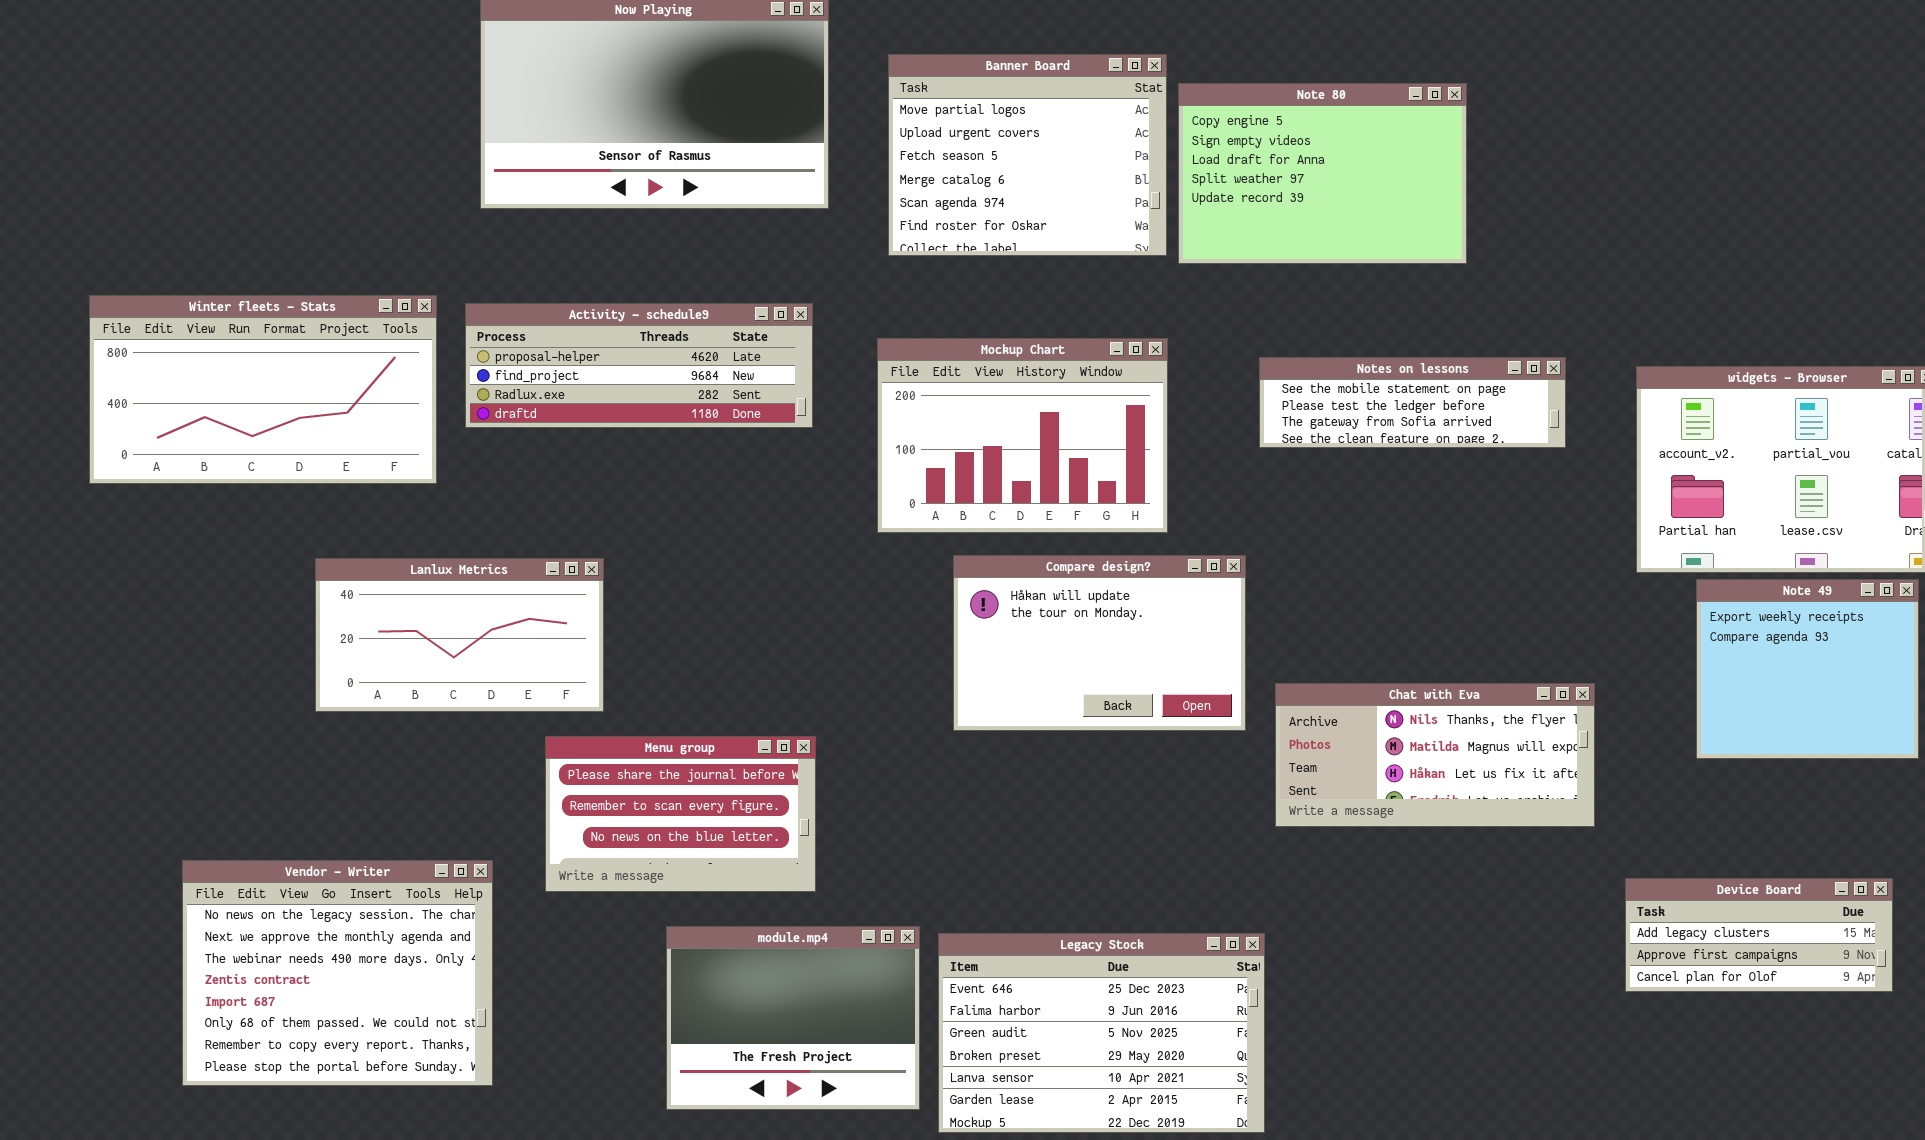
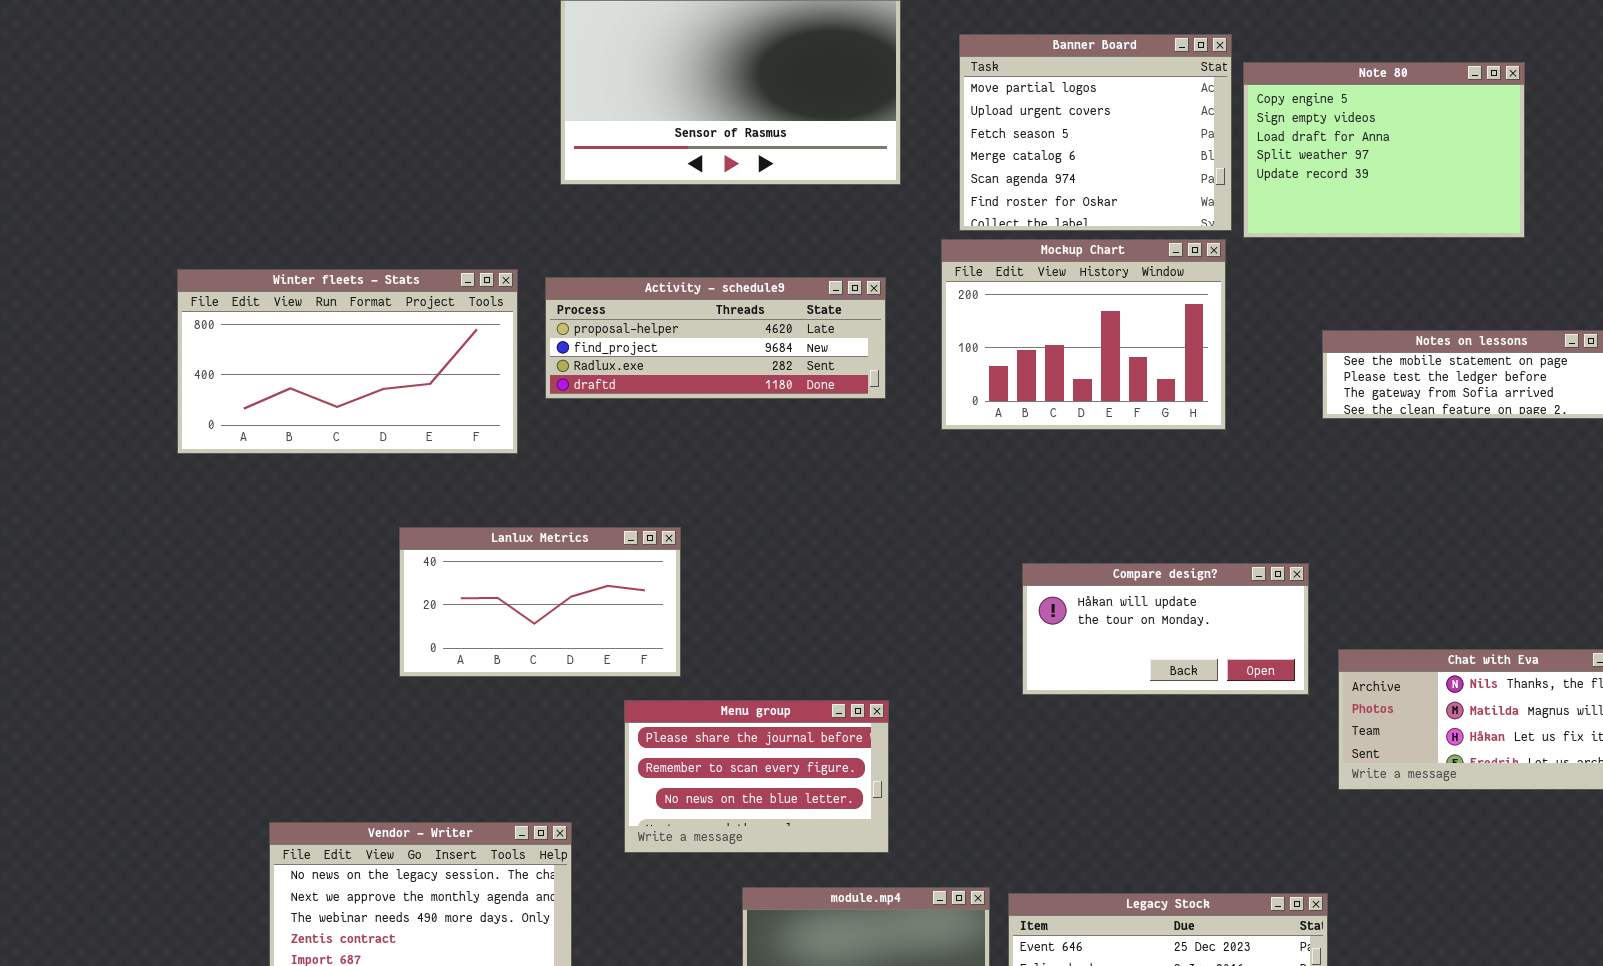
Mockup Chart: [877,338,1168,533] -> [941,239,1226,430], moved
Compare design?: [953,555,1246,731] -> [1022,563,1309,695], resized

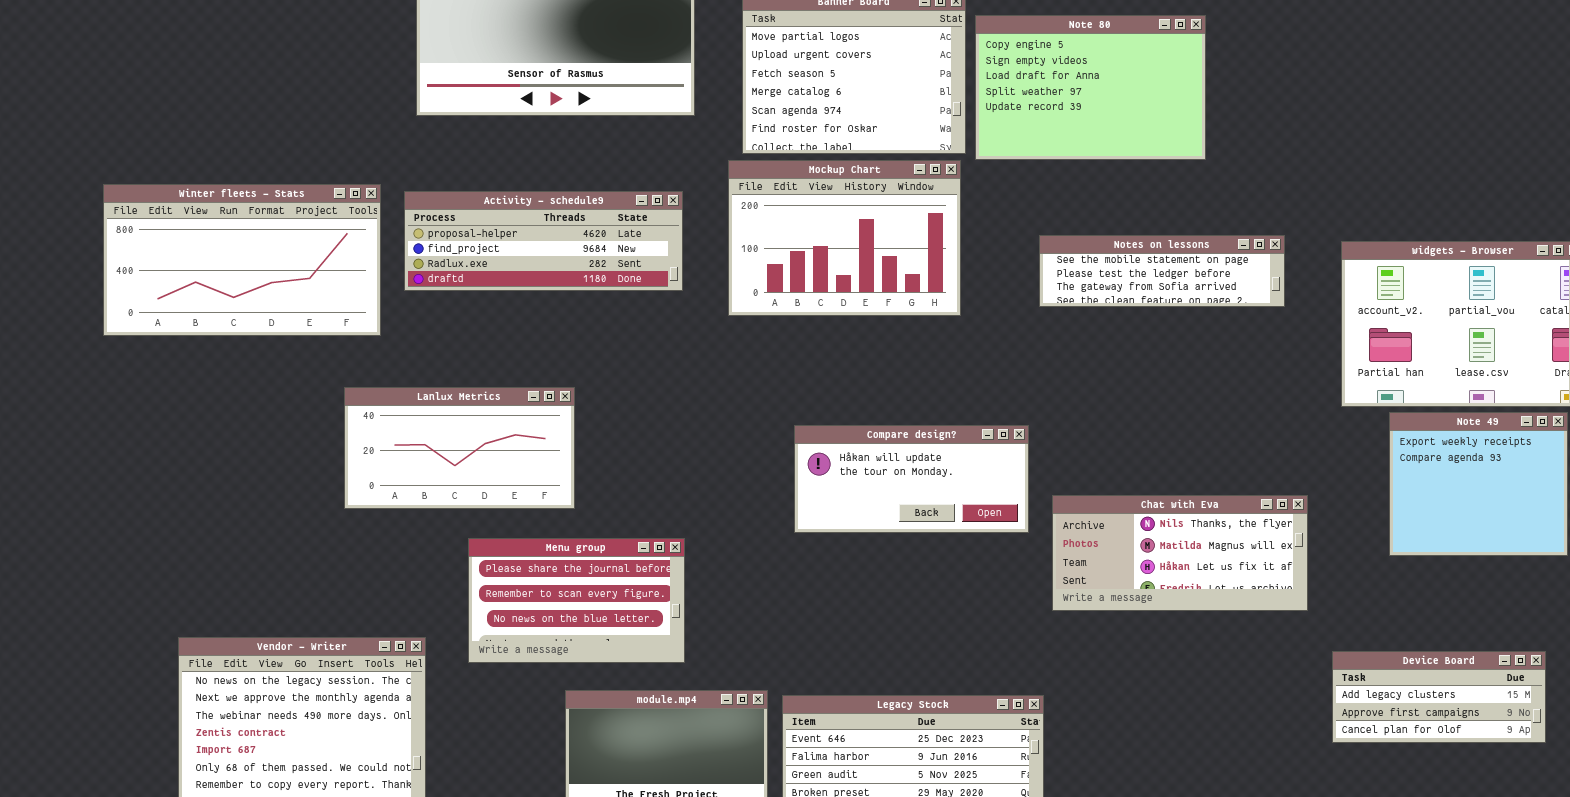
Lanlux Metrics: [399,527,681,677] -> [344,387,575,509], moved

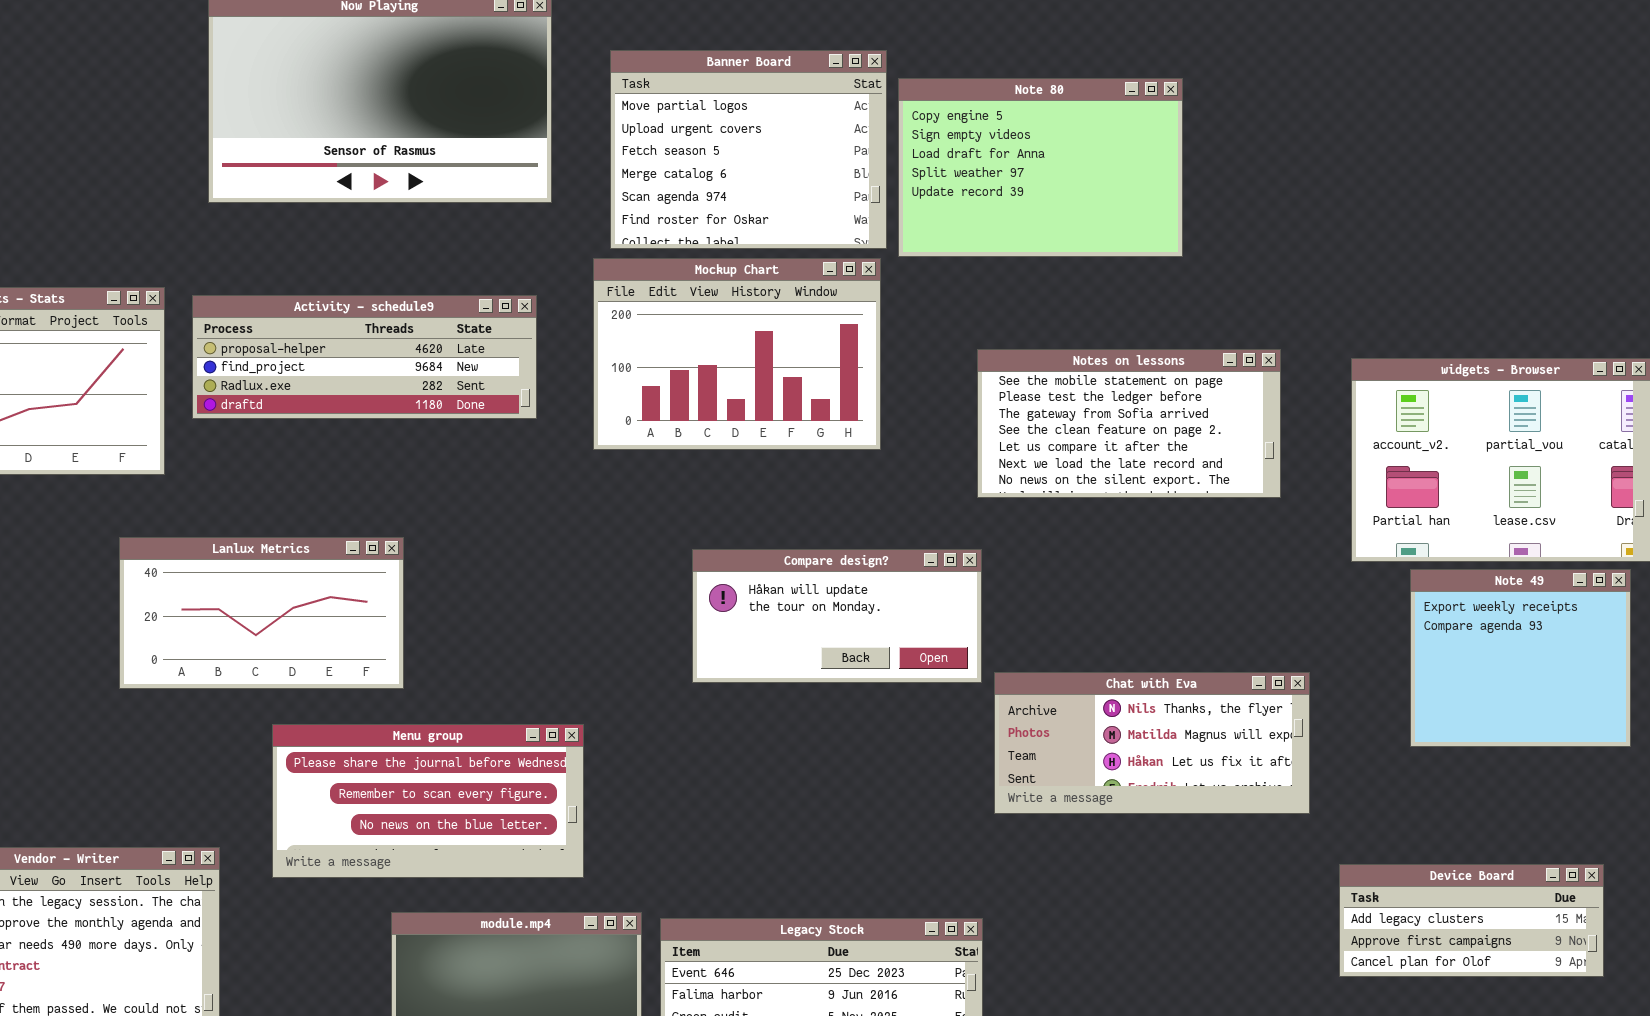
Notes on lessons: [1039,235,1285,307] -> [977,349,1281,498], resized
Compare design?: [794,425,1029,533] -> [692,549,982,683], moved
Menu group: [468,538,685,663] -> [272,724,584,878], resized

